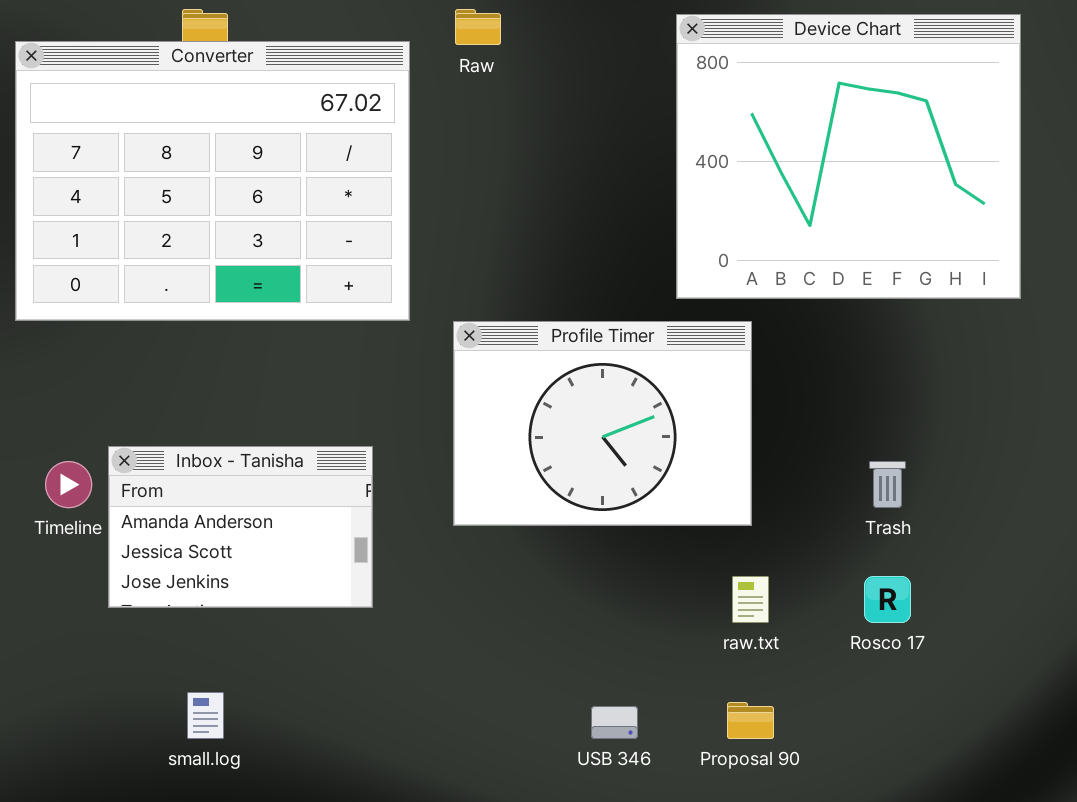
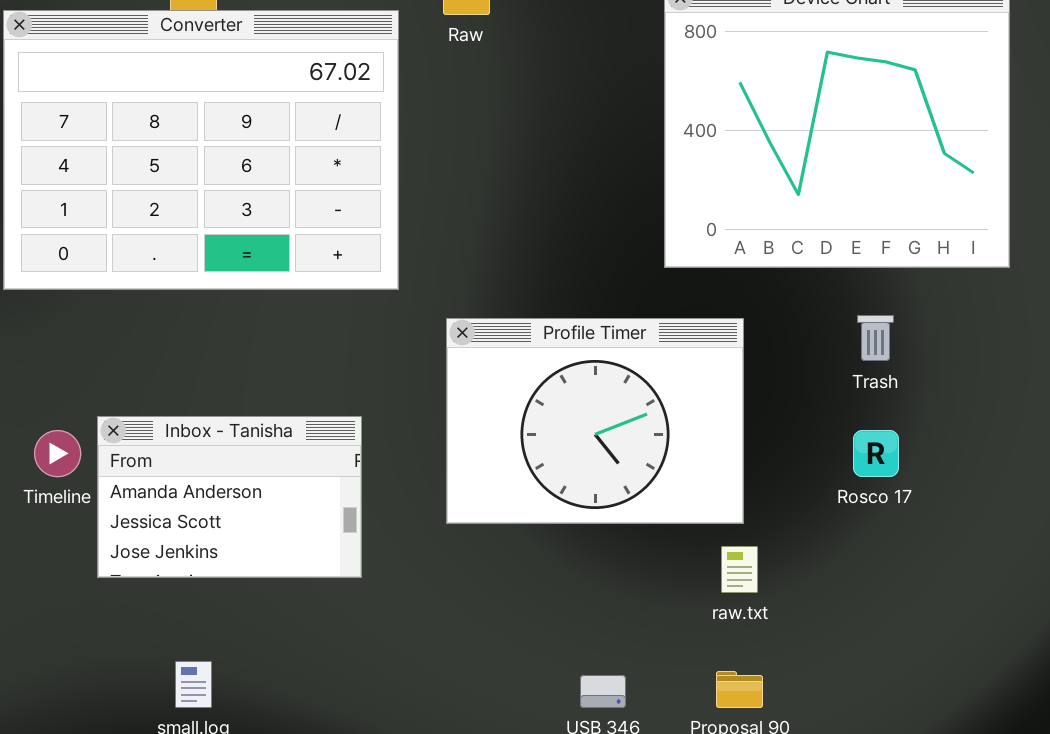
Profile Timer: [453,321,752,526] -> [446,318,744,524], moved
Trash: [869,461,906,508] -> [857,315,894,361], moved
Rosco 17: [864,576,911,623] -> [853,430,899,477], moved

